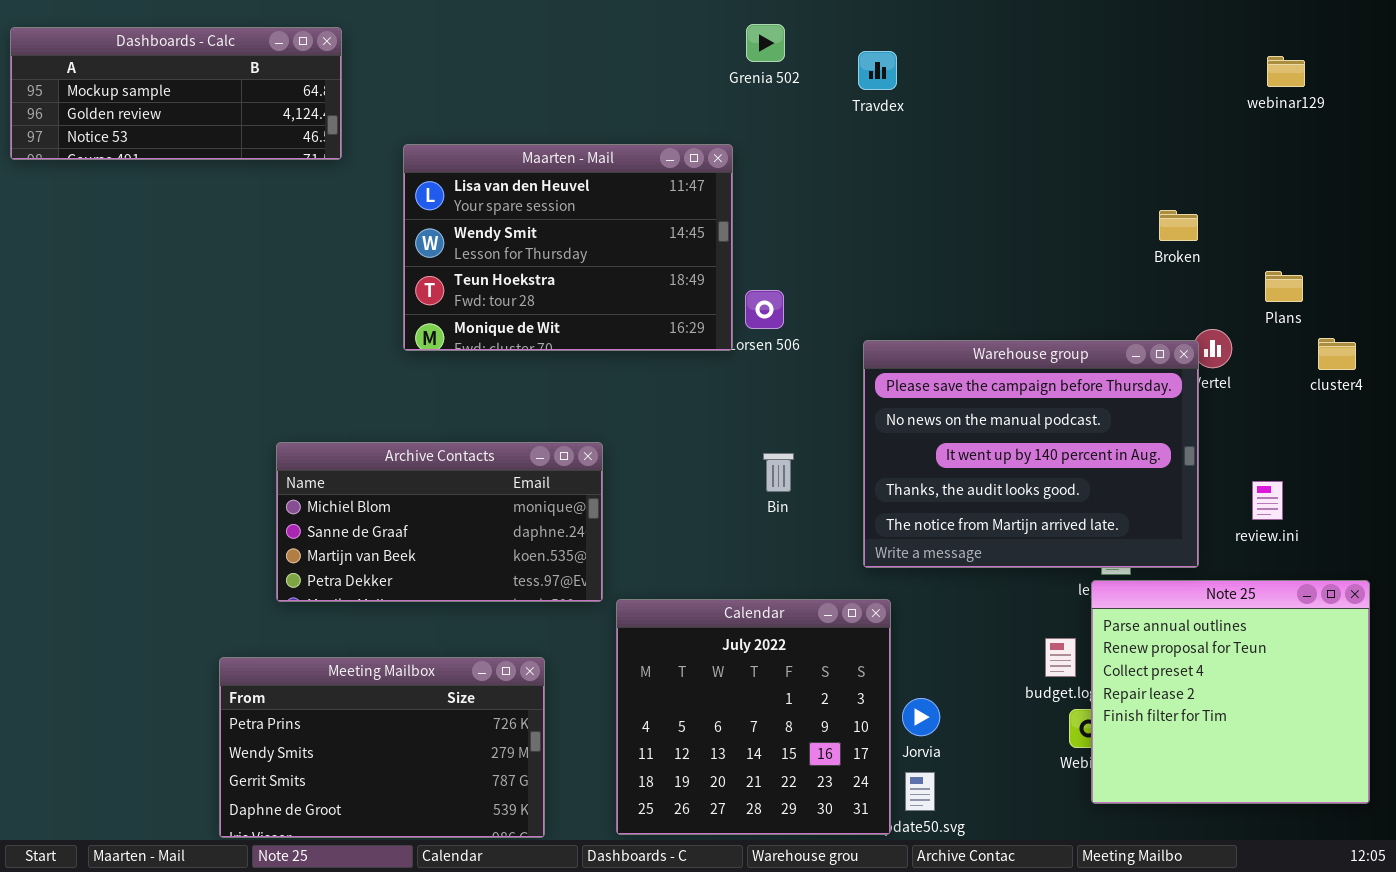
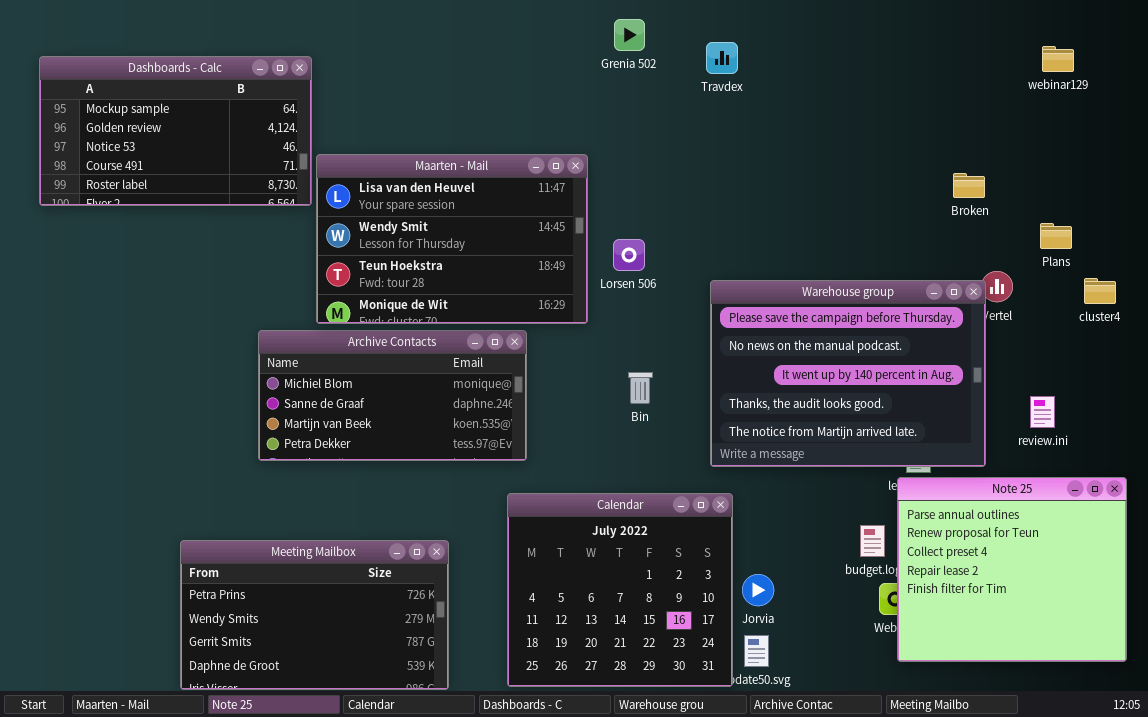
Dashboards - Calc: [10,27,342,160] -> [39,56,312,206], moved, resized
Maarten - Mail: [403,144,733,351] -> [316,154,588,324], moved
Archive Contacts: [276,442,603,602] -> [258,330,527,461], moved

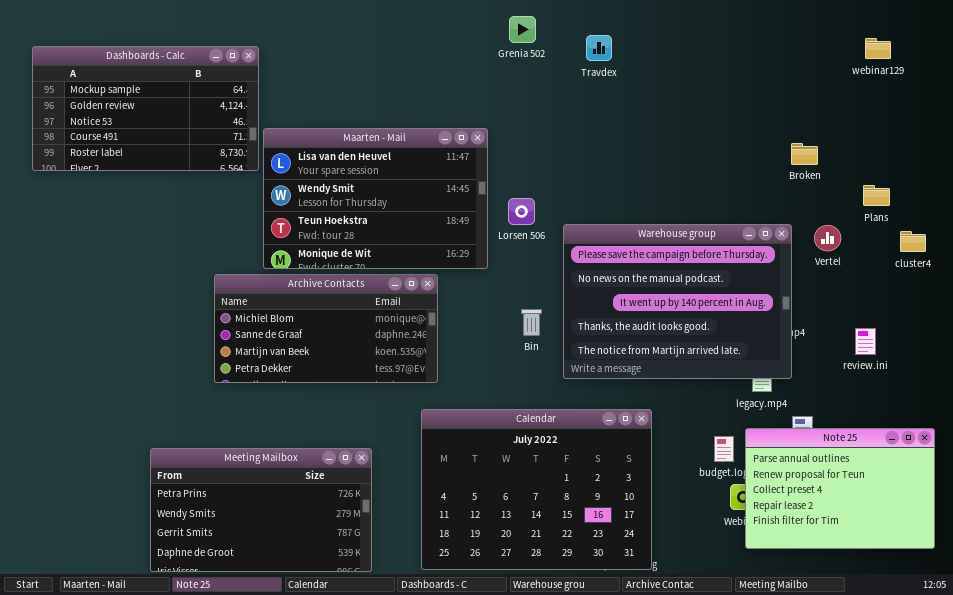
Warehouse group: [710,280,986,467] -> [563,224,792,379], moved
Note 25: [897,477,1127,662] -> [745,428,935,549], resized
Calendar: [507,493,733,687] -> [421,409,652,570], resized

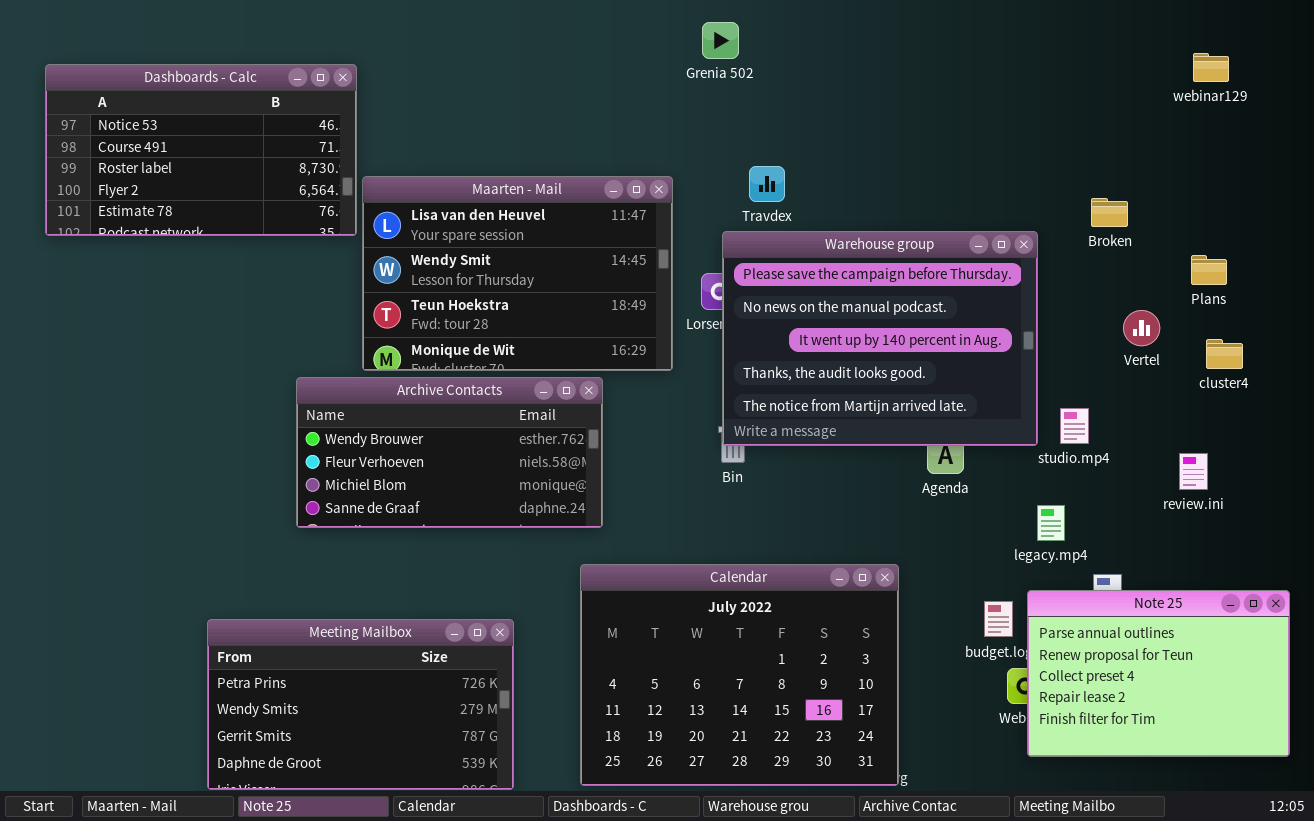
Travdex: [586,35,612,61] -> [749,166,785,202], moved
Dashboards - Calc: [32,46,259,171] -> [45,64,357,236], scrolled down 2 rows
Warehouse group: [563,224,792,379] -> [722,231,1038,446], moved
cluster4: [900,231,926,252] -> [1206,339,1243,369], moved
Archive Contacts: [214,274,438,383] -> [296,377,603,528], scrolled up 2 rows

